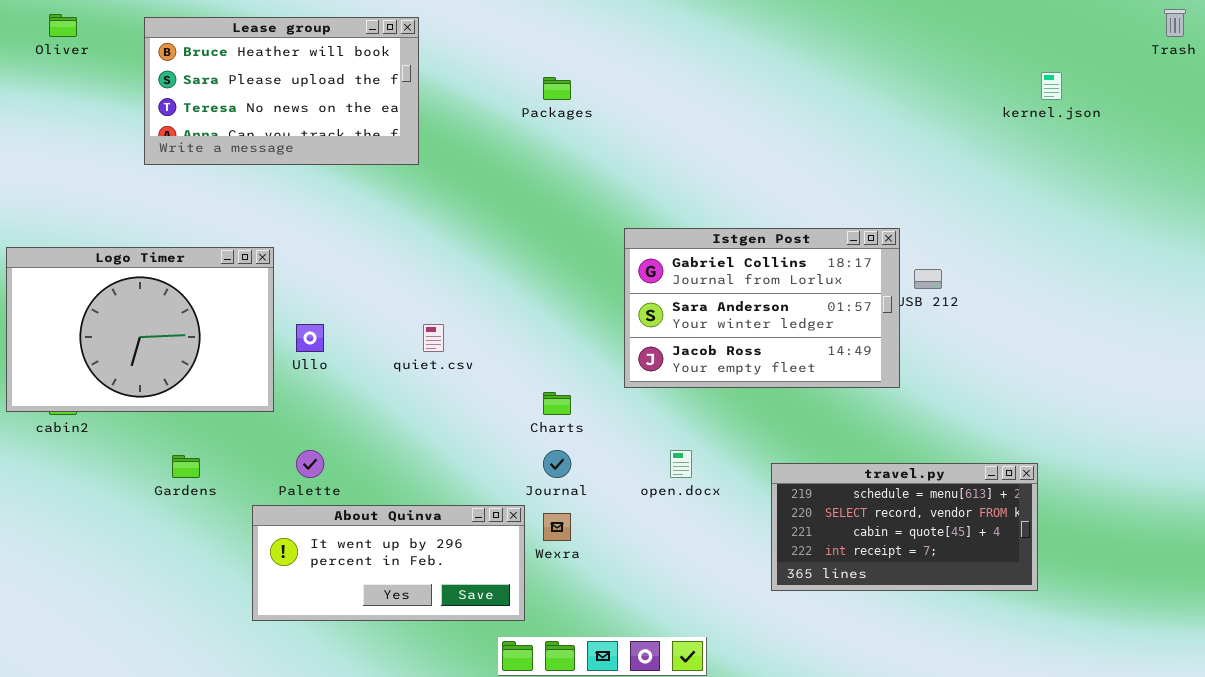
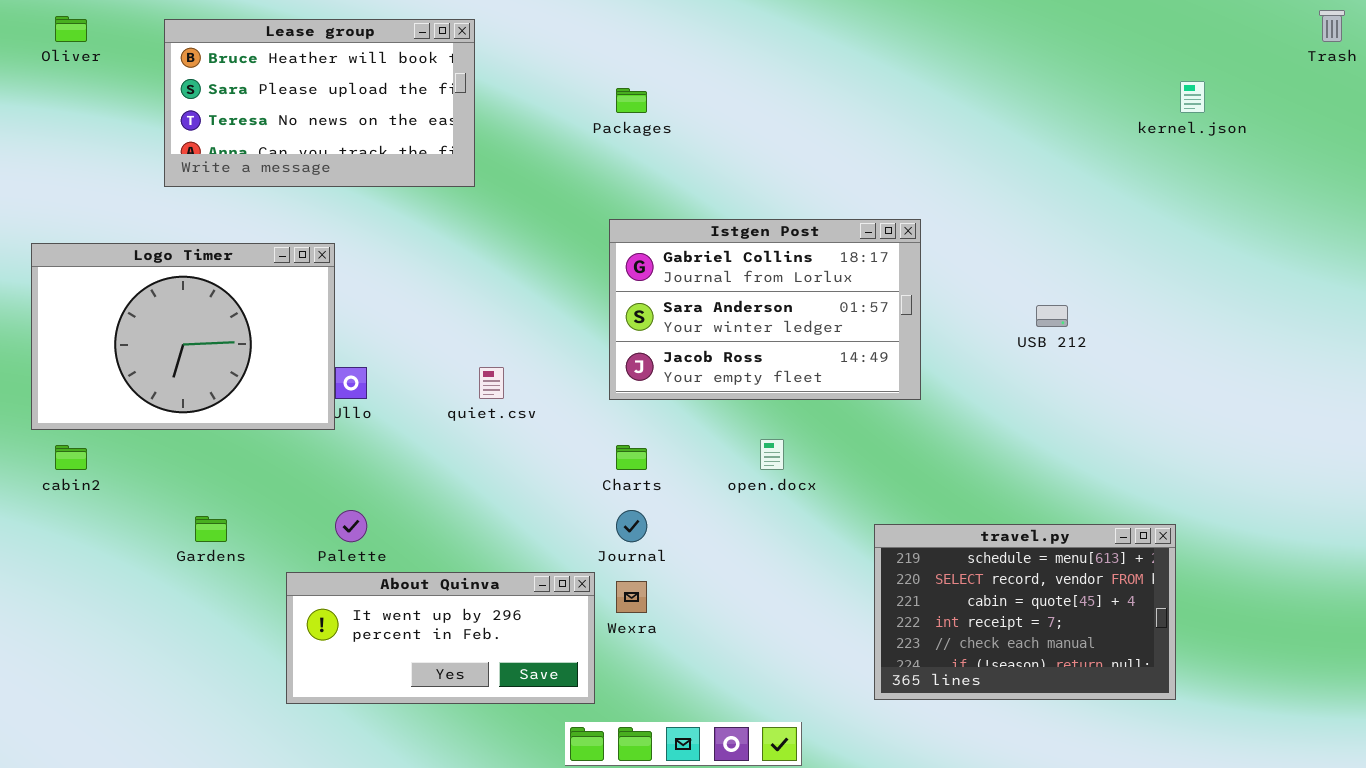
Istgen Post: [624,228,900,388] -> [609,219,921,400], moved
Logo Timer: [6,247,274,412] -> [31,243,335,430], moved
open.docx: [670,450,692,478] -> [760,439,784,470], moved
travel.py: [771,463,1038,591] -> [874,524,1176,700], resized

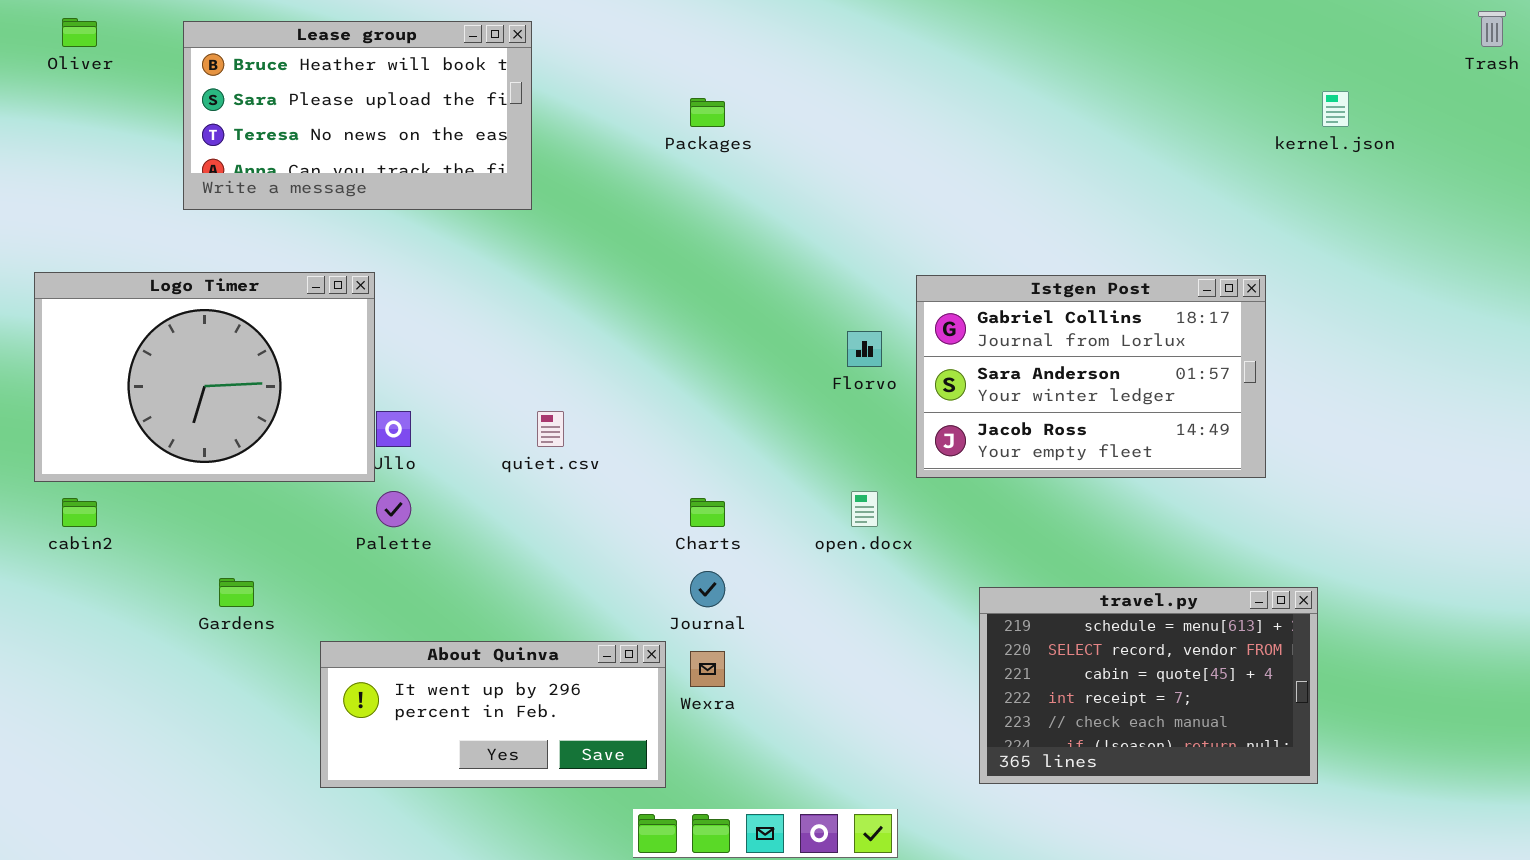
Istgen Post: [609,219,921,400] -> [916,275,1266,478], moved
Palette: [335,510,367,542] -> [376,491,411,527], moved

